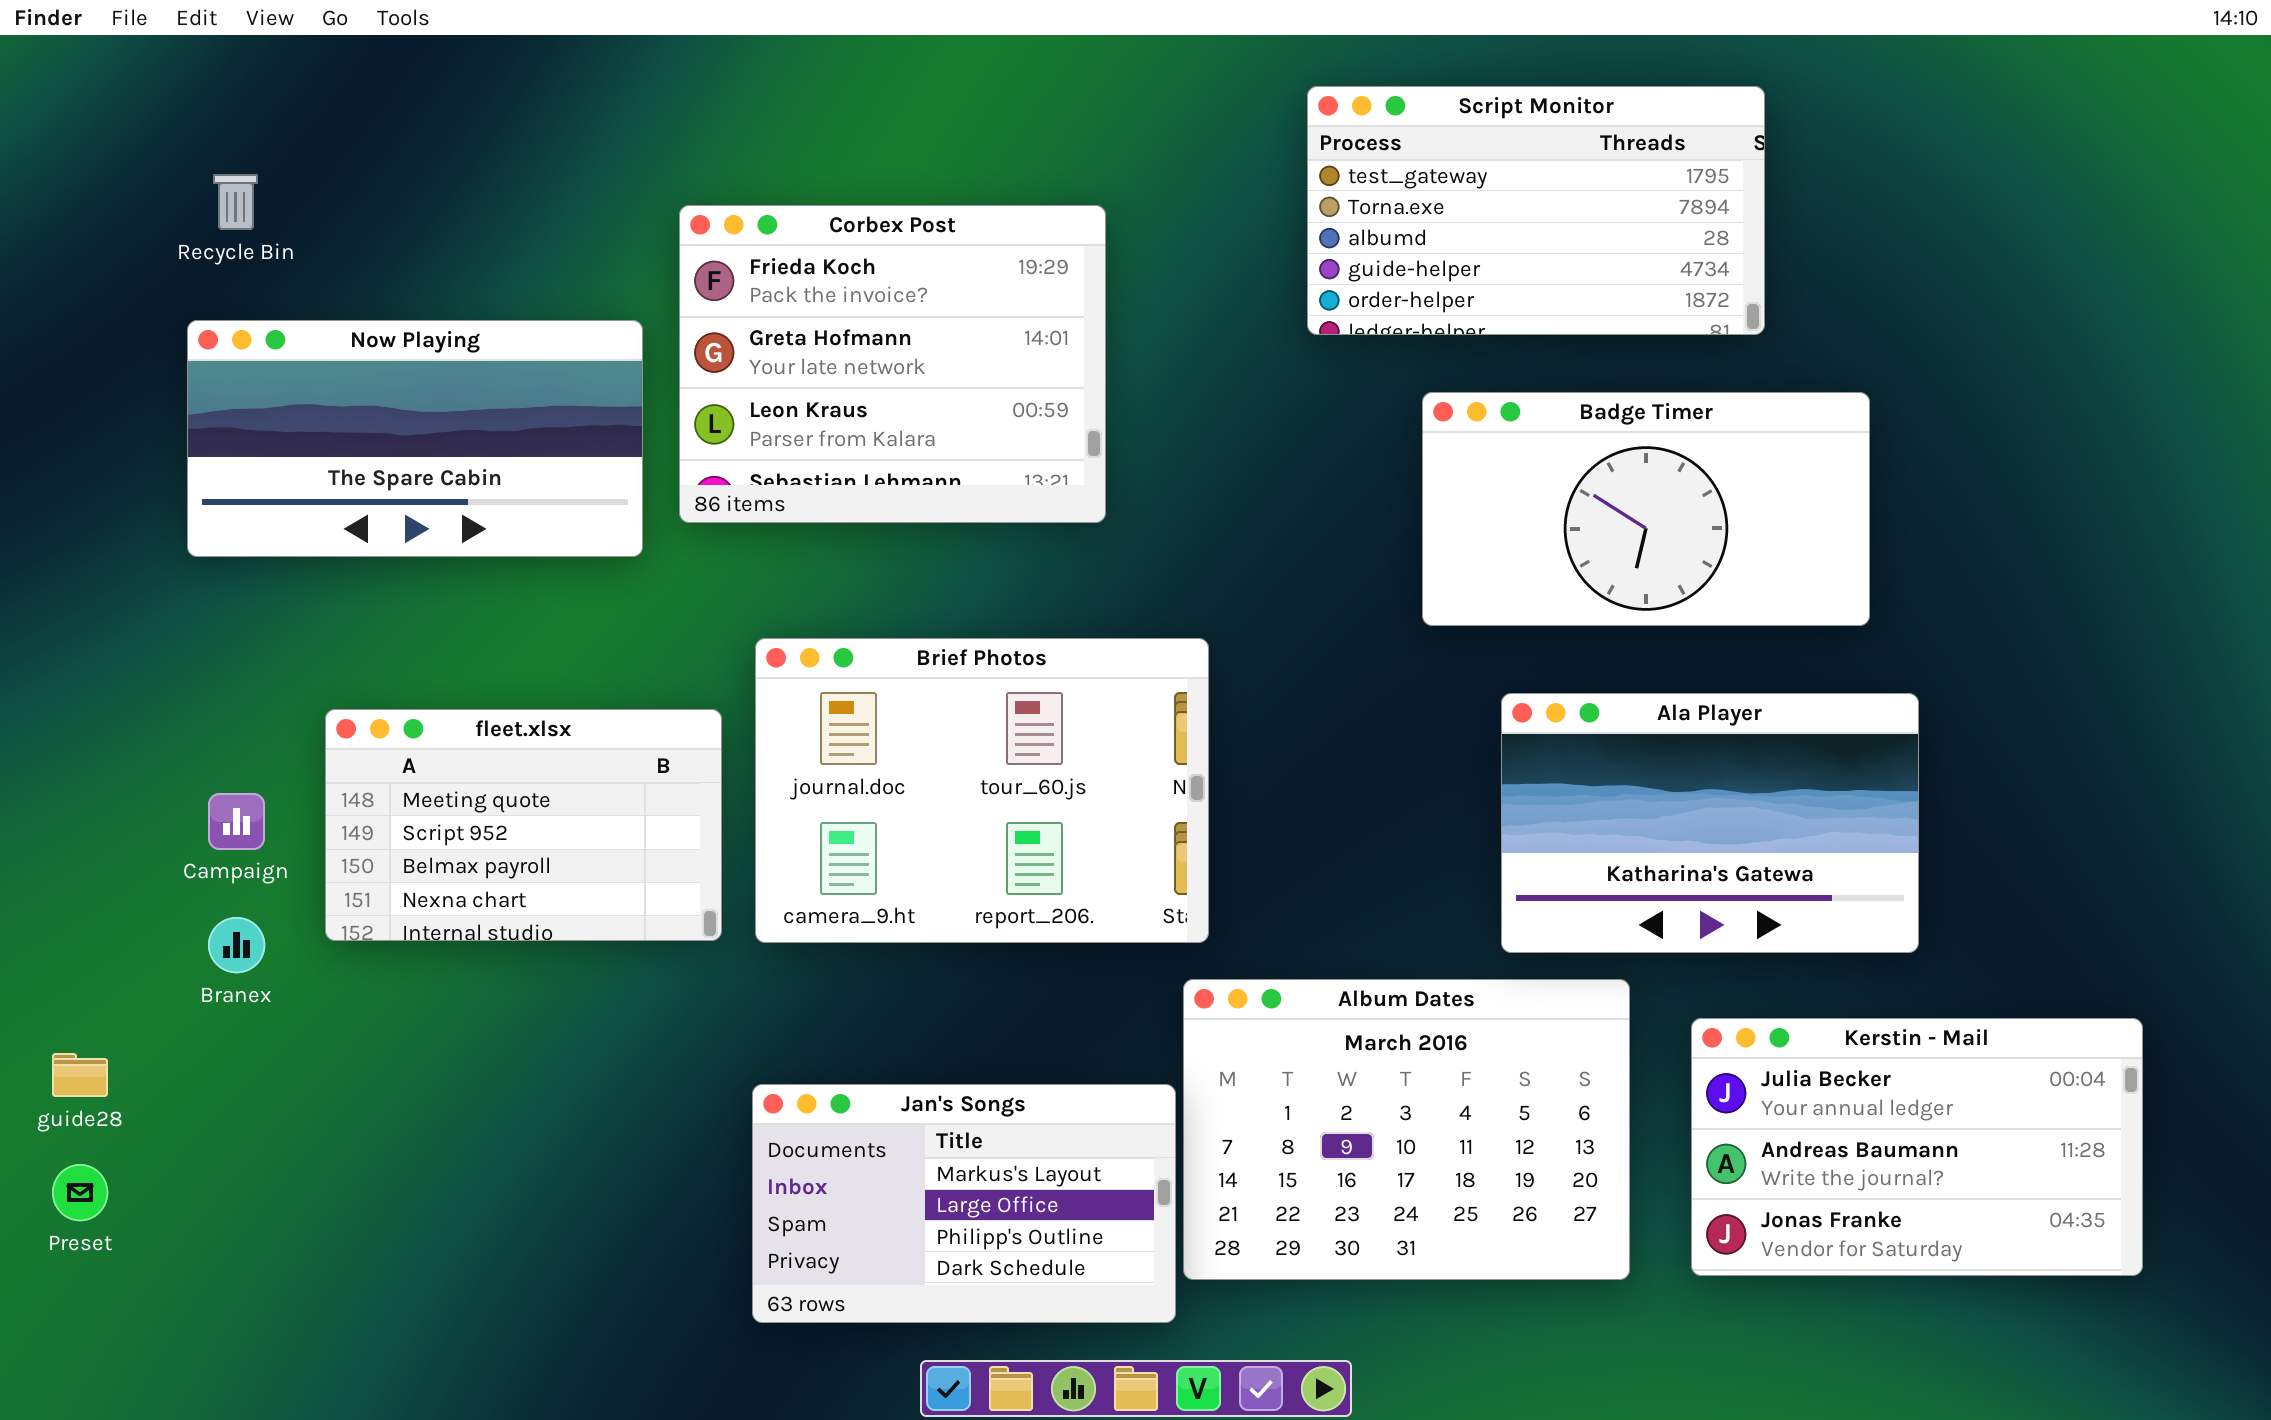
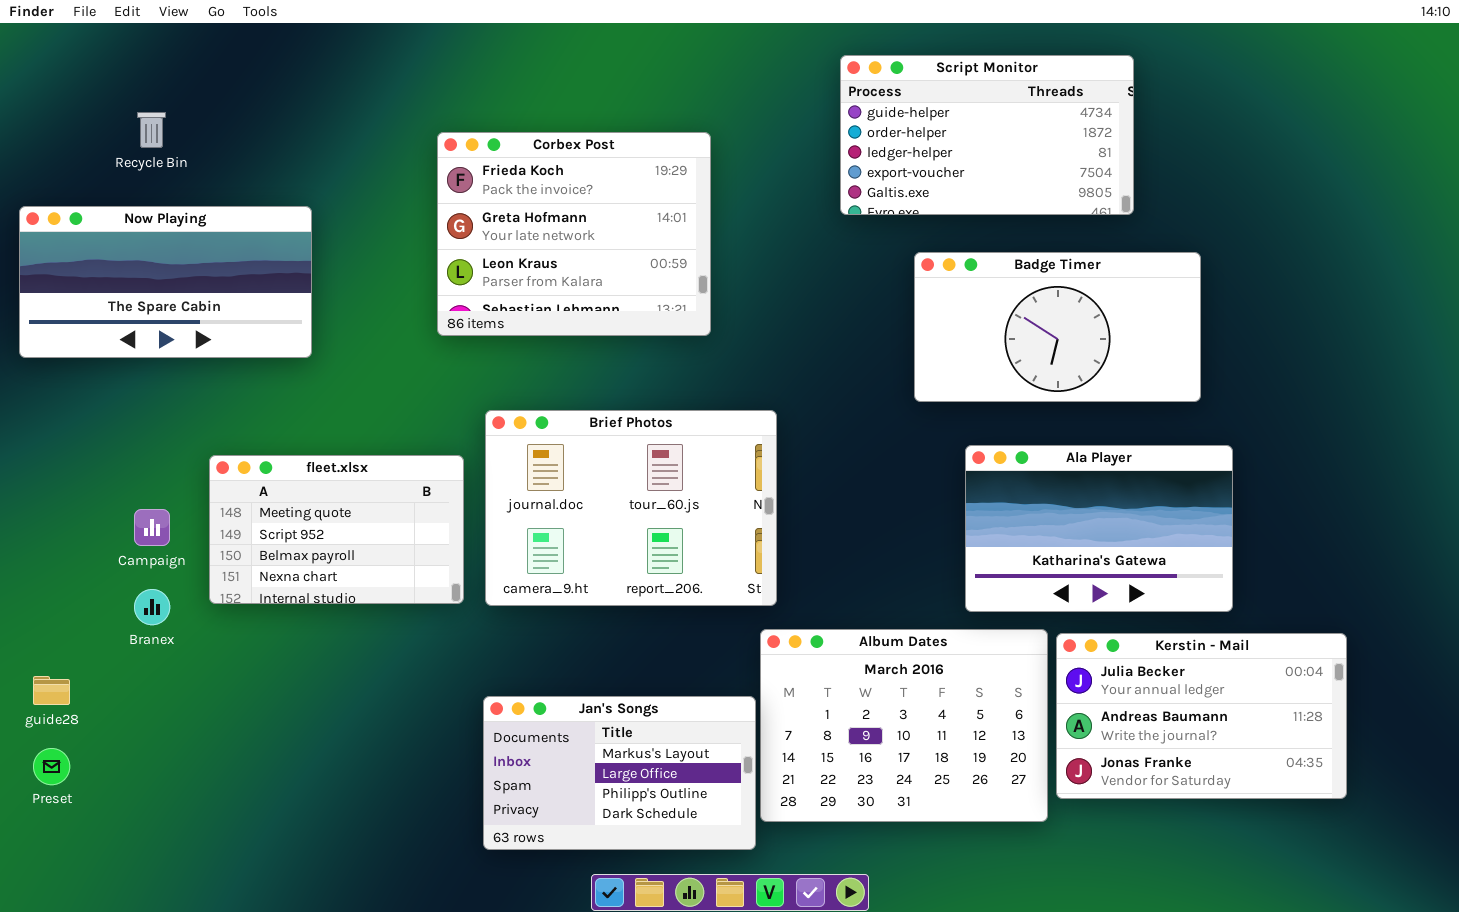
Script Monitor: [1307,86,1765,335] -> [840,55,1134,215], scrolled down 3 rows
Now Playing: [187,320,643,557] -> [19,206,312,358], moved
Kerstin - Mail: [1691,1018,2143,1276] -> [1056,633,1347,799], moved

